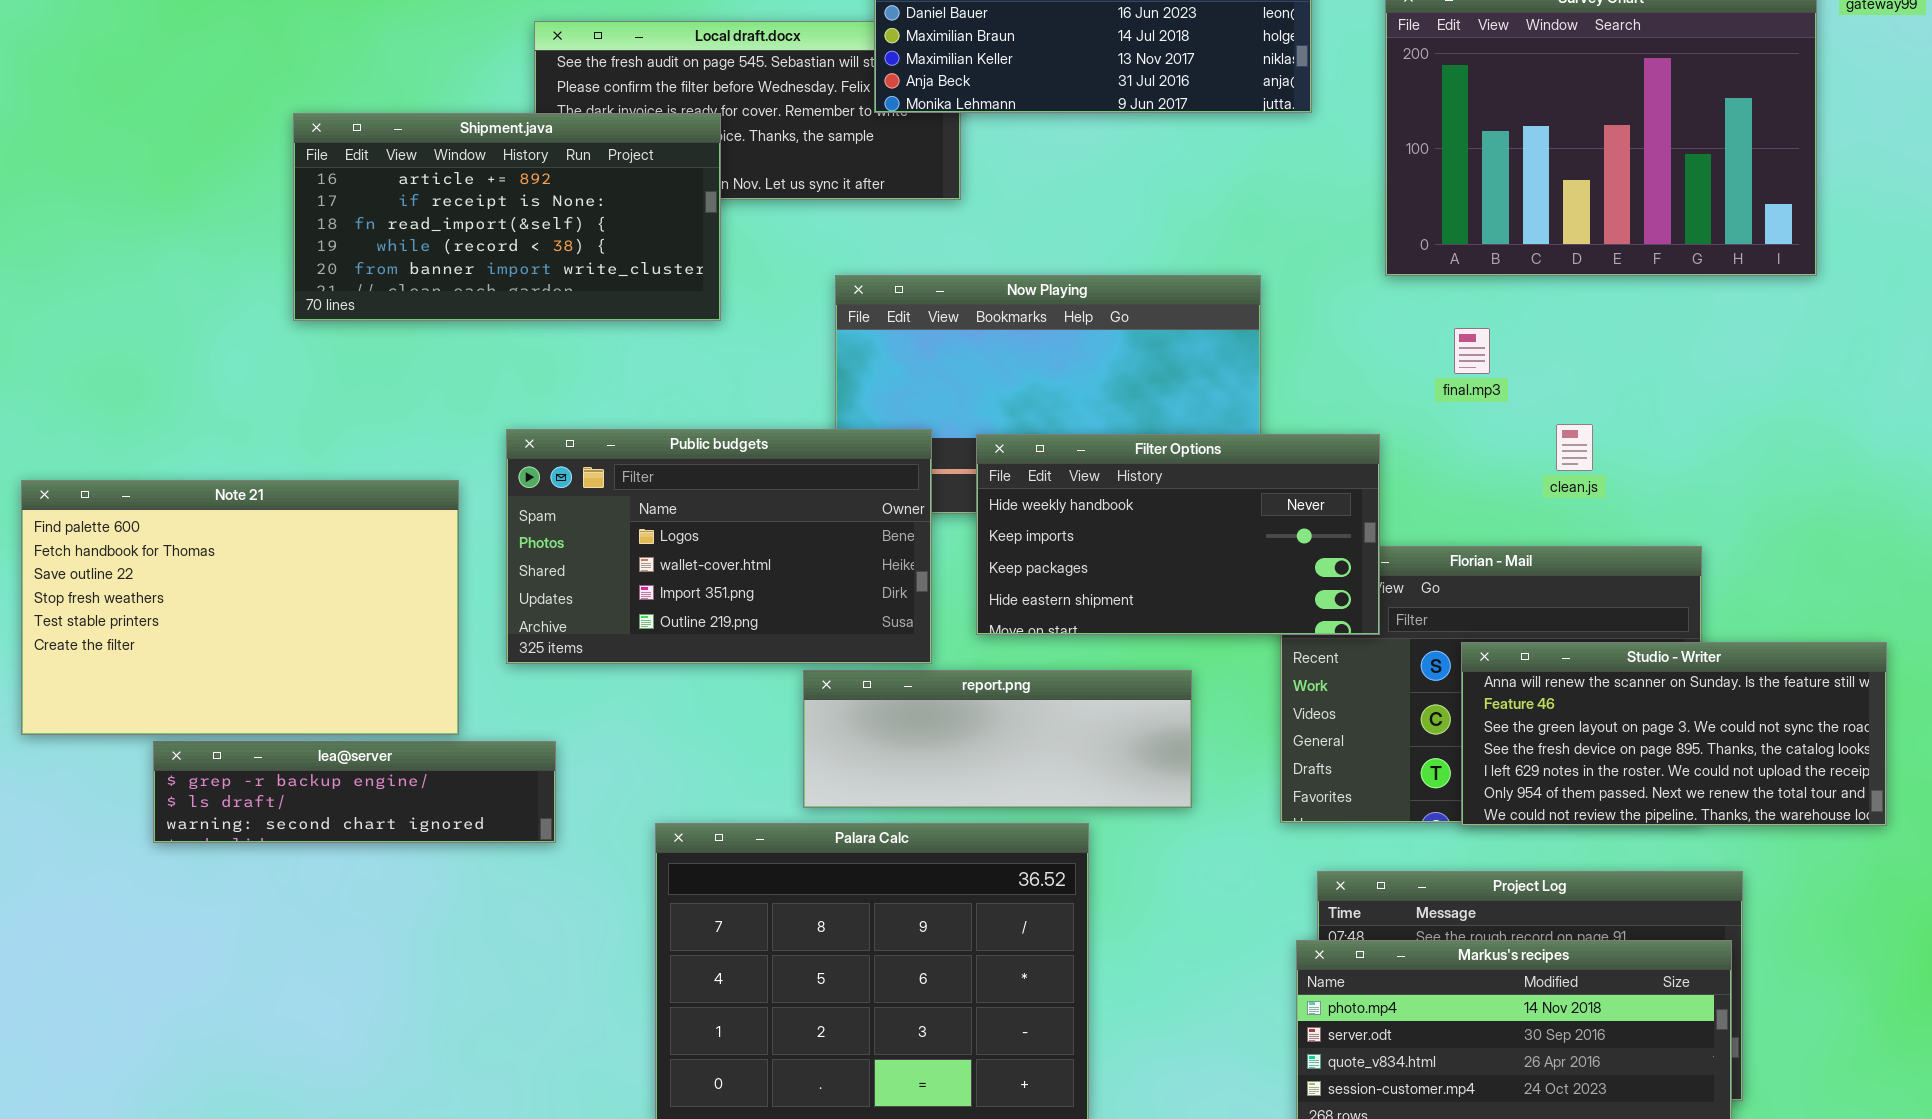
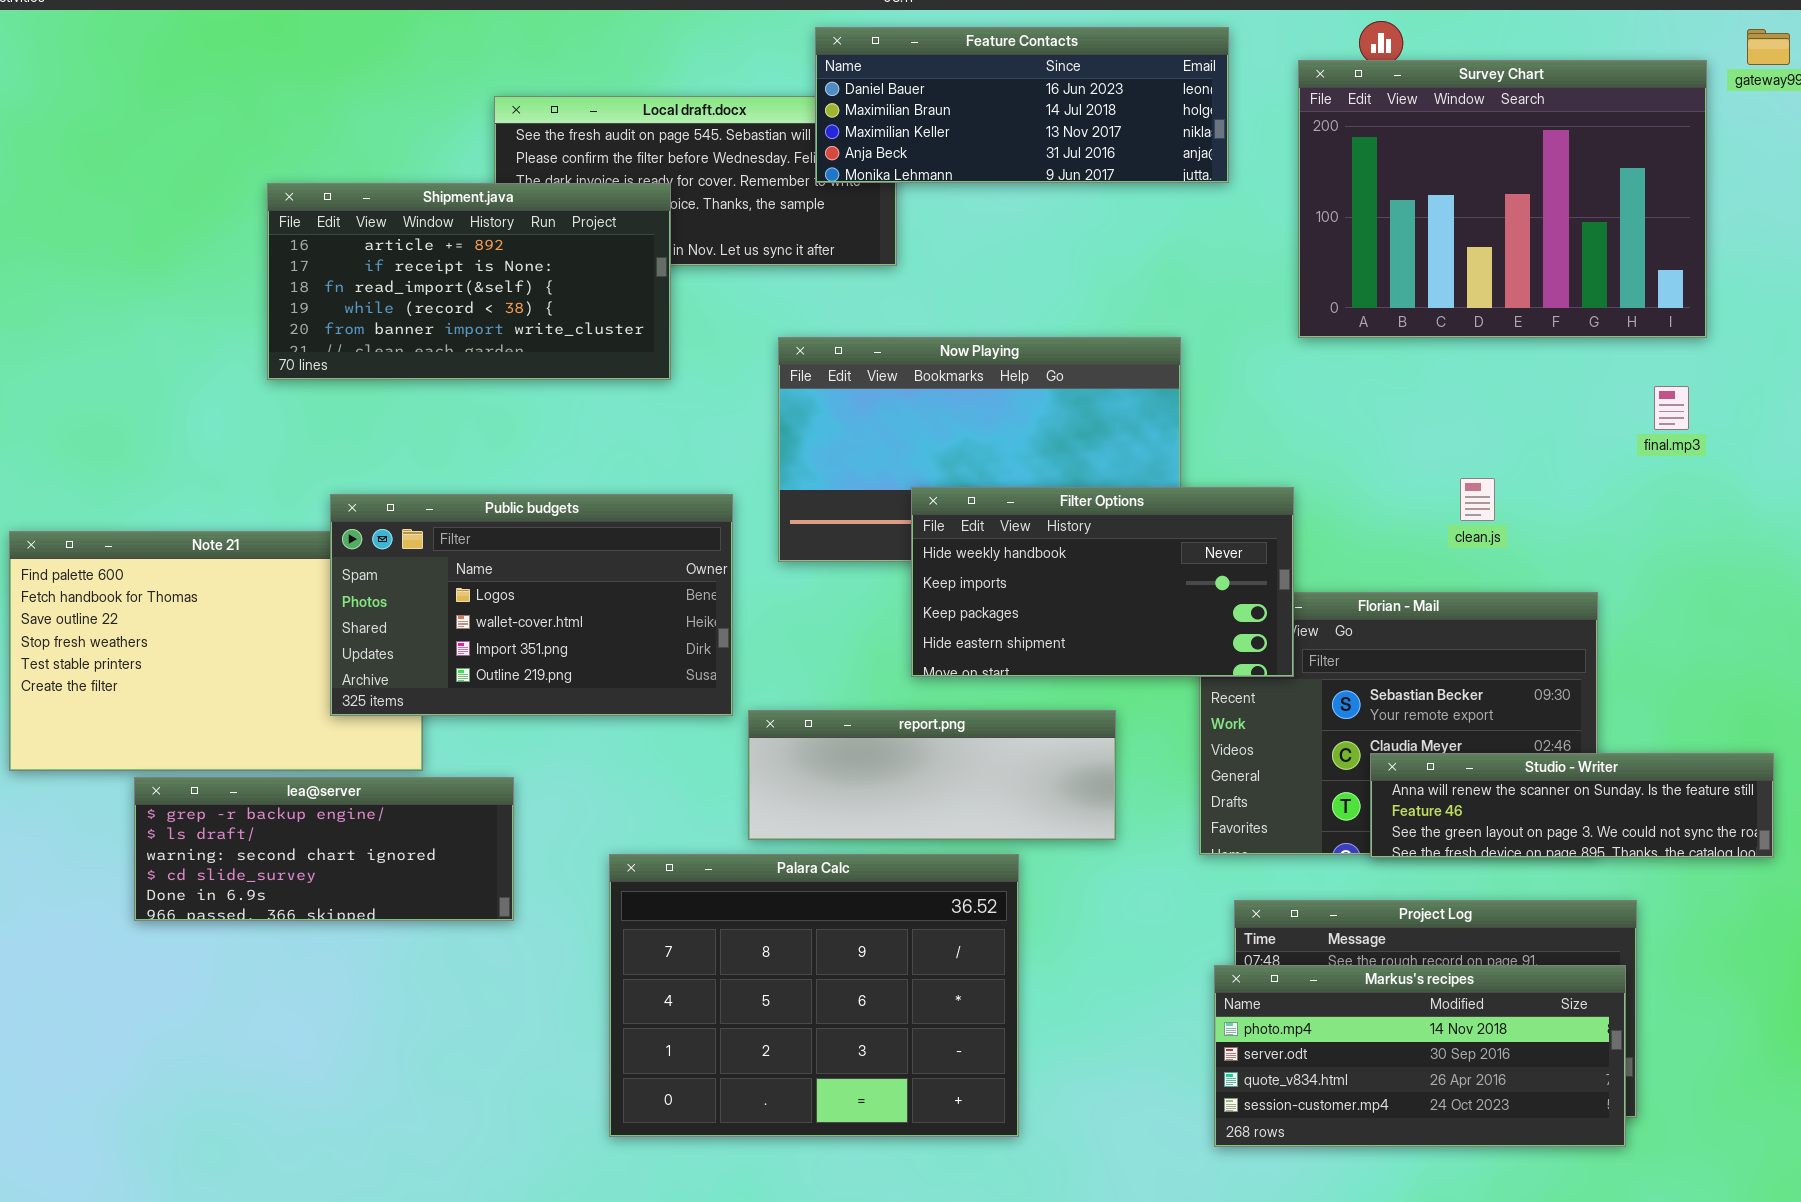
final.mp3: [1454,328,1490,374] -> [1654,386,1689,430], moved
Public budgets: [506,429,932,664] -> [330,494,733,716], moved
Studio - Writer: [1461,642,1887,826] -> [1370,753,1774,858], resized
lea@server: [153,741,556,843] -> [134,777,514,921], resized

